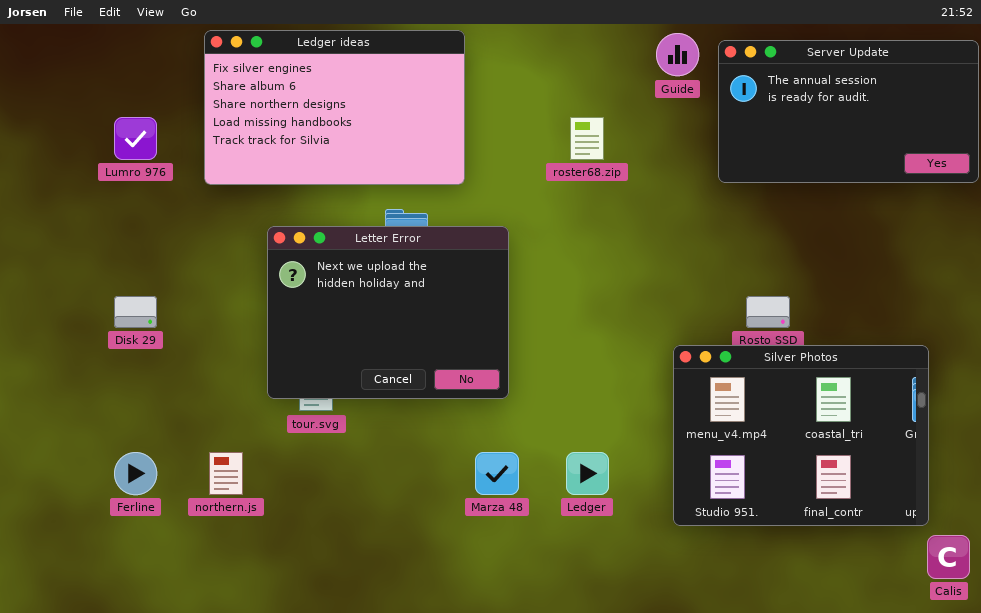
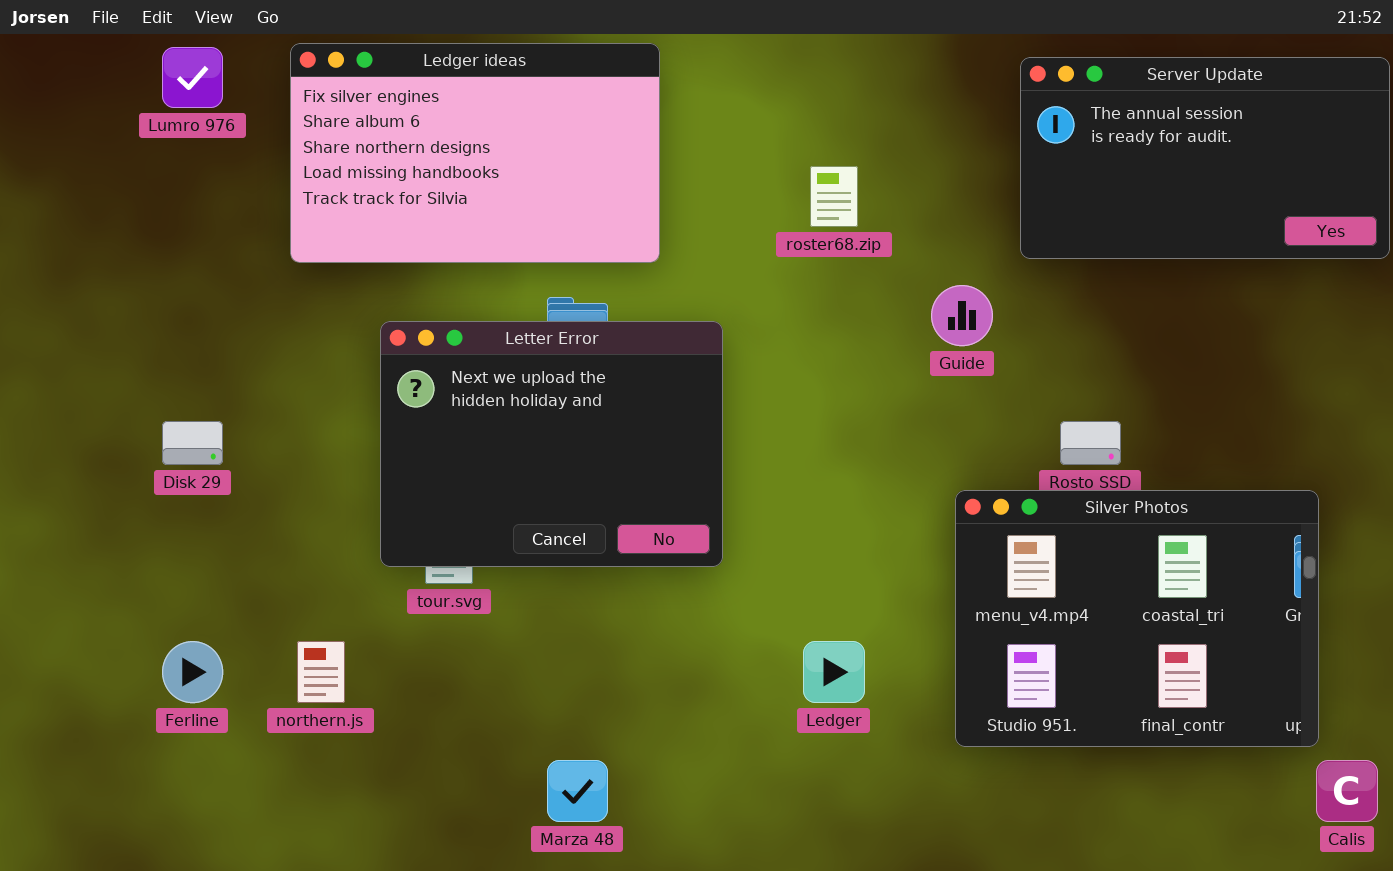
Guide: [656,33,699,76] -> [931,285,993,346], moved
Lumro 976: [114,117,157,160] -> [162,47,223,108], moved
Marza 48: [475,452,519,495] -> [547,760,608,822], moved

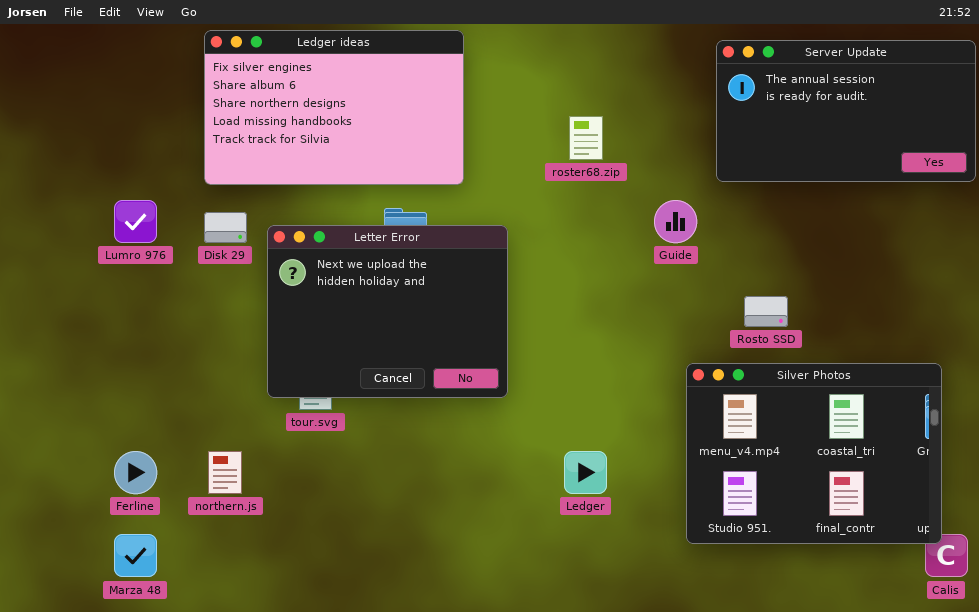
Lumro 976: [162,47,223,108] -> [114,200,157,243], moved
Disk 29: [162,421,223,465] -> [204,212,247,243], moved
Silver Photos: [955,490,1319,747] -> [686,363,942,544], moved
Marza 48: [547,760,608,822] -> [114,534,157,577], moved

